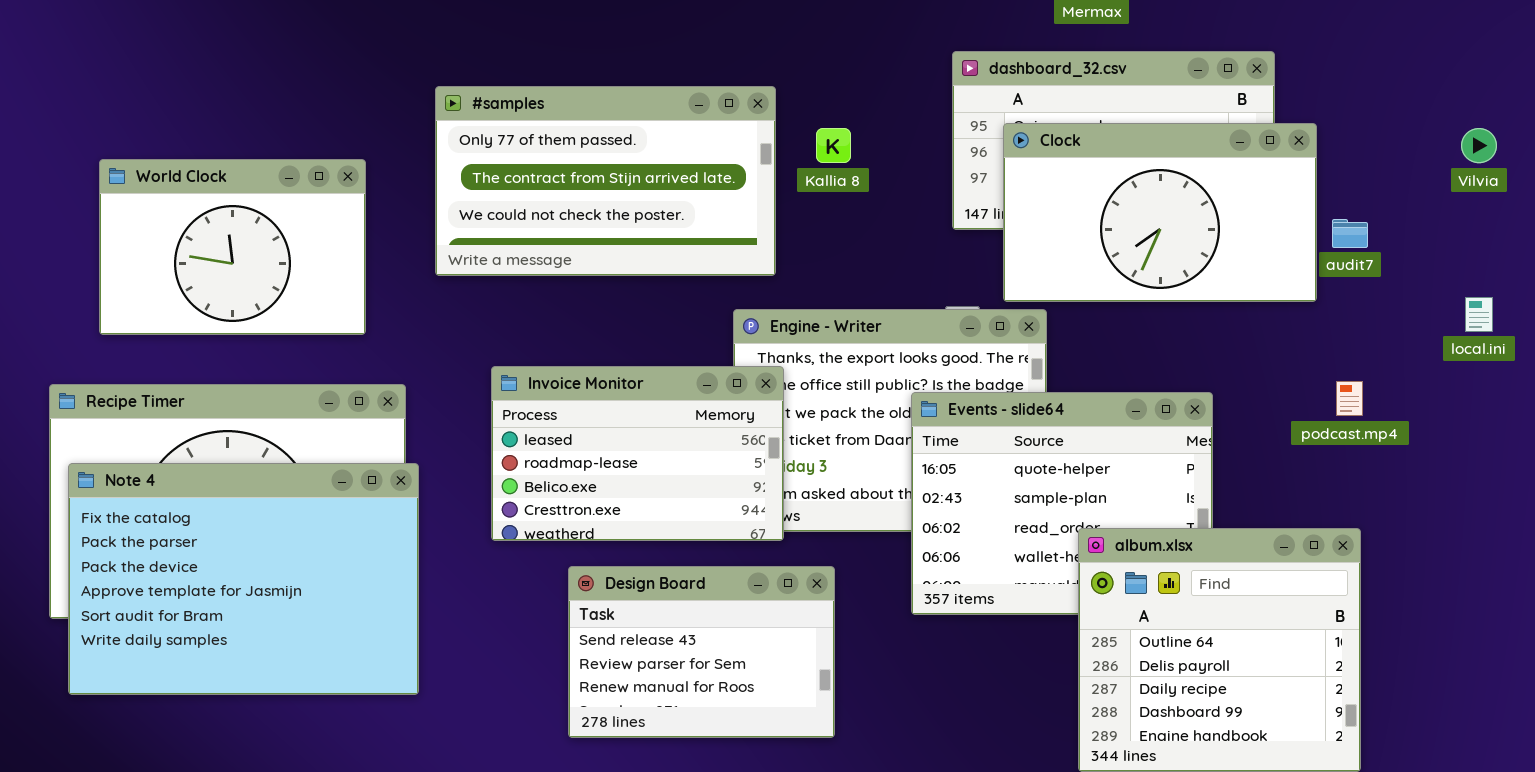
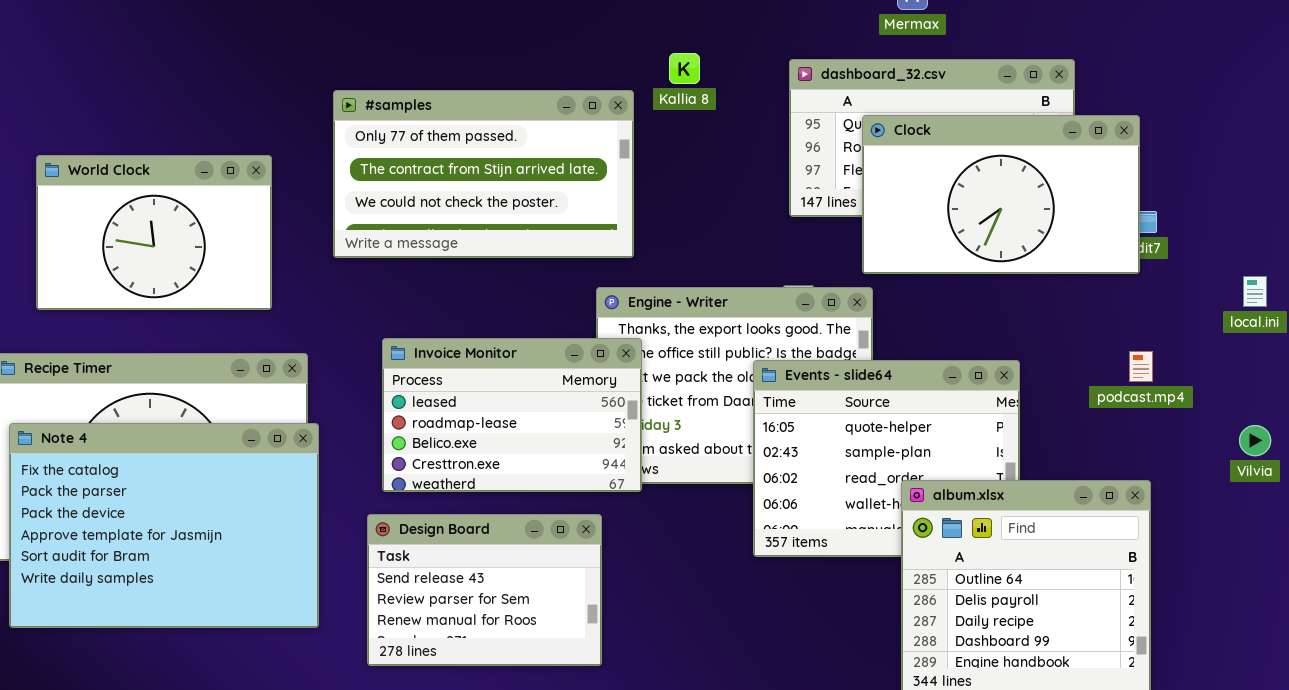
Clock: [1003,123,1317,302] -> [862,115,1140,274], moved
Kallia 8: [816,128,851,163] -> [669,53,700,84], moved
Vilvia: [1461,128,1497,163] -> [1239,425,1271,456], moved
Design Board: [568,566,835,738] -> [367,514,602,666], moved

